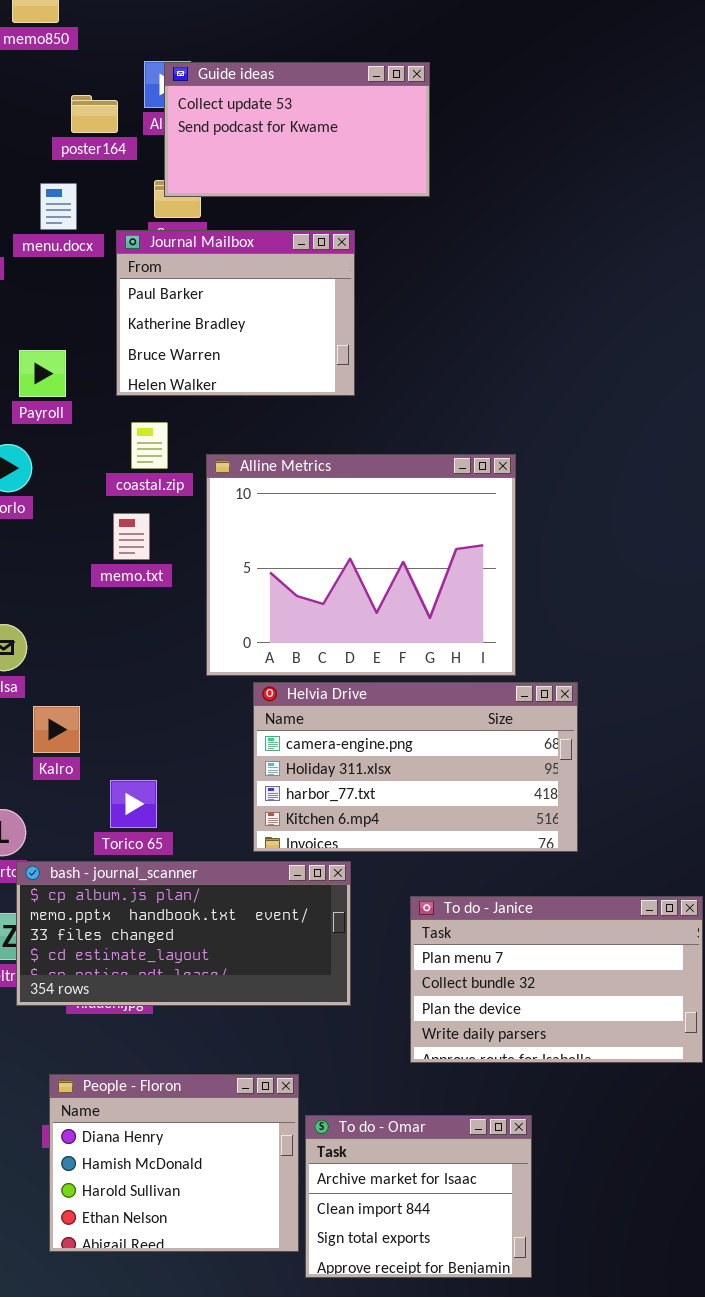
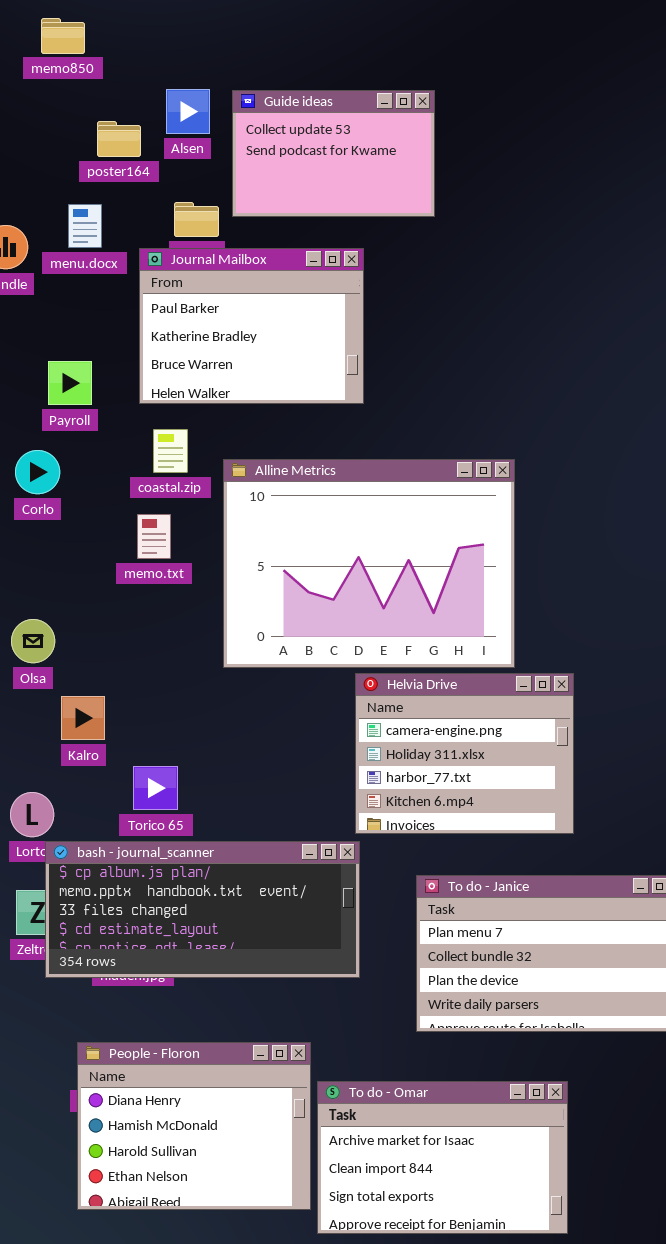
Guide ideas: [164,62,430,197] -> [232,90,435,217], resized
Helvia Drive: [253,682,578,852] -> [355,673,574,834], resized
To do - Omar: [305,1115,532,1278] -> [317,1081,568,1234], resized

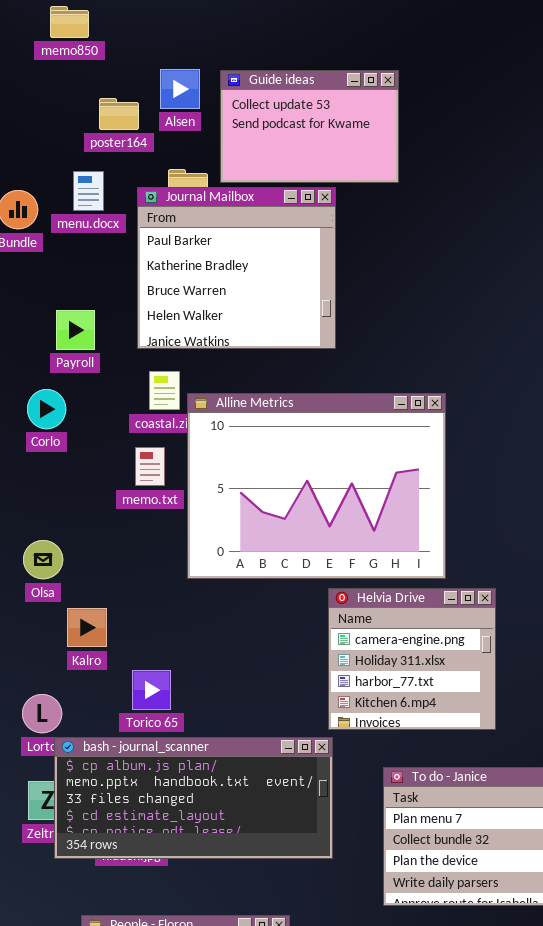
Journal Mailbox: [139,248,364,404] -> [137,187,336,349], resized
Alline Metrics: [223,459,515,668] -> [187,393,446,579], moved
Helvia Drive: [355,673,574,834] -> [328,588,496,730], resized

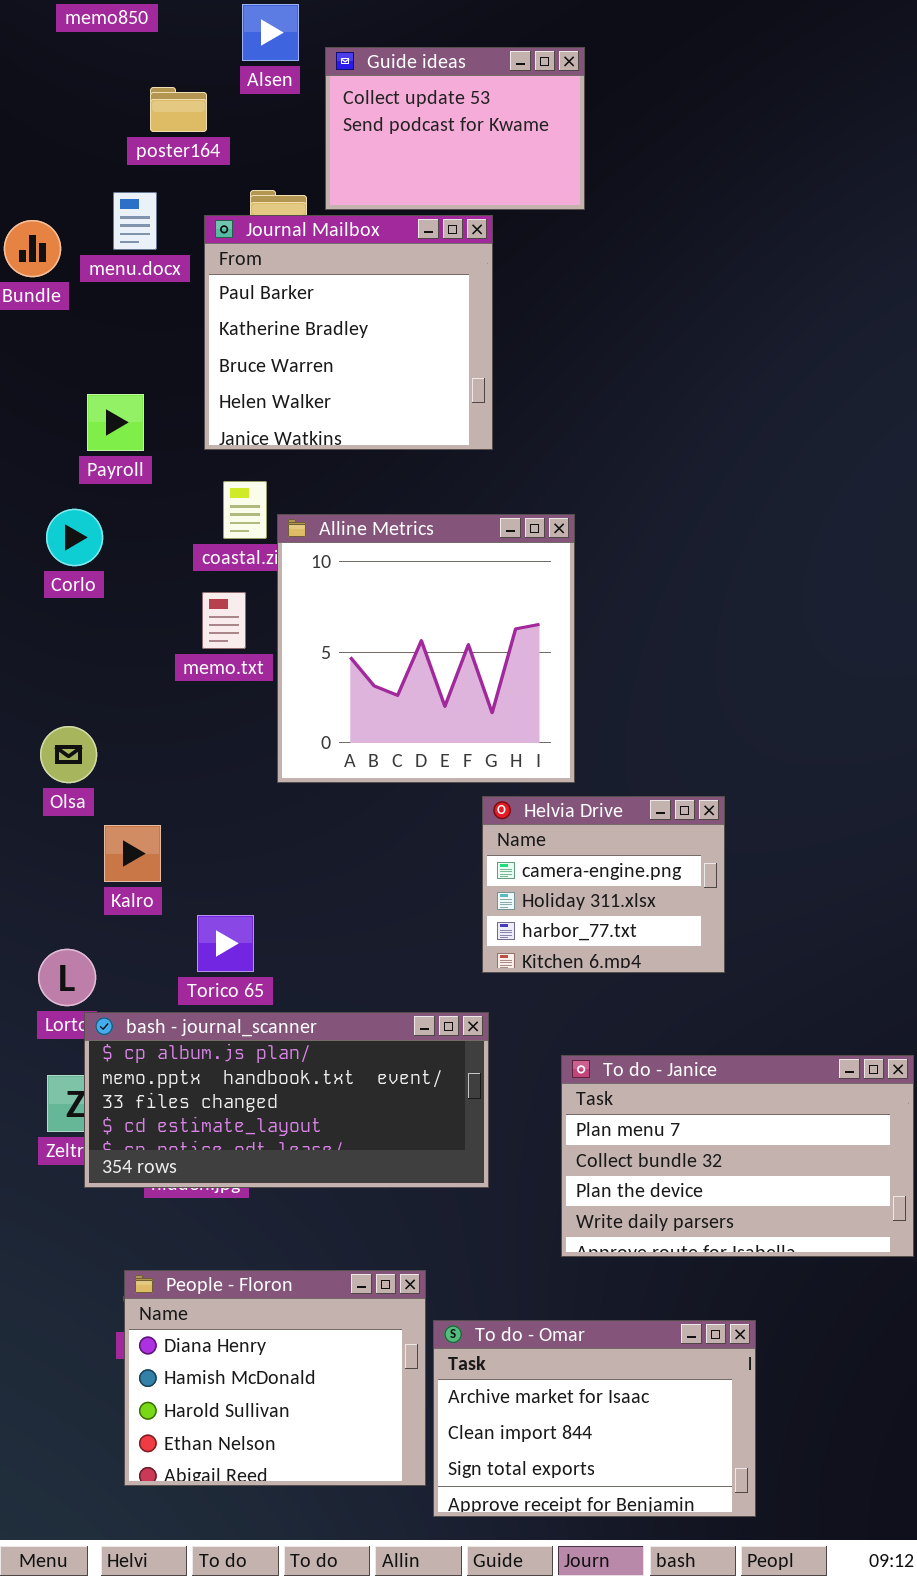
Alsen: [160,69,200,109] -> [242,4,299,61], moved
Alline Metrics: [187,393,446,579] -> [277,514,575,783], resized
Helvia Drive: [328,588,496,730] -> [482,796,725,973], resized

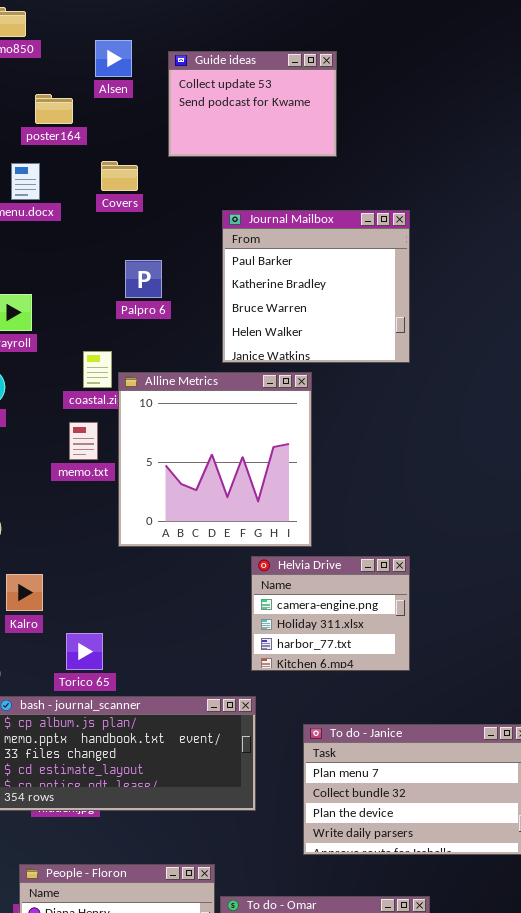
Guide ideas: [325,47,585,210] -> [168,51,337,157], moved
Journal Mailbox: [204,215,493,450] -> [222,210,410,363], moved

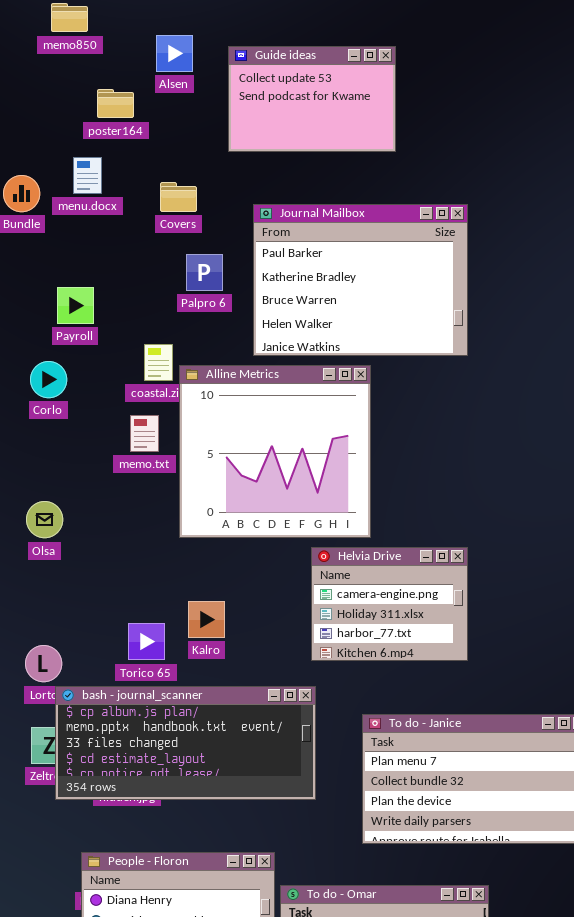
Covers: [101,161,138,191] -> [160,182,197,212], moved
Journal Mailbox: [222,210,410,363] -> [253,204,468,356], resized
Kalro: [6,574,43,611] -> [188,601,225,638], moved

